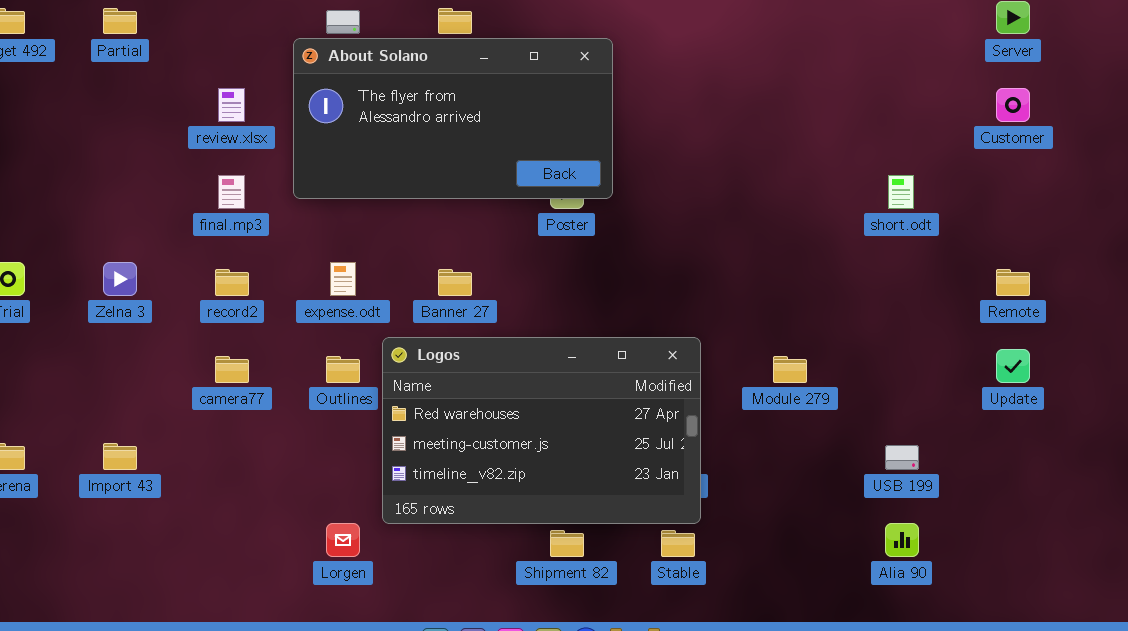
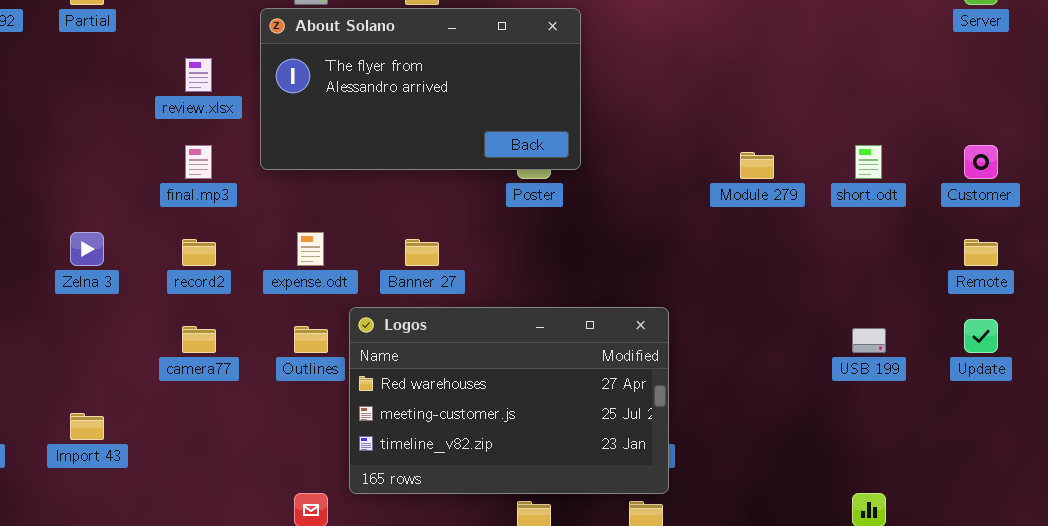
Customer: [996,88,1030,122] -> [964,145,998,179], moved
Module 279: [773,356,807,383] -> [740,152,774,179], moved
USB 199: [885,445,919,470] -> [852,328,886,353], moved

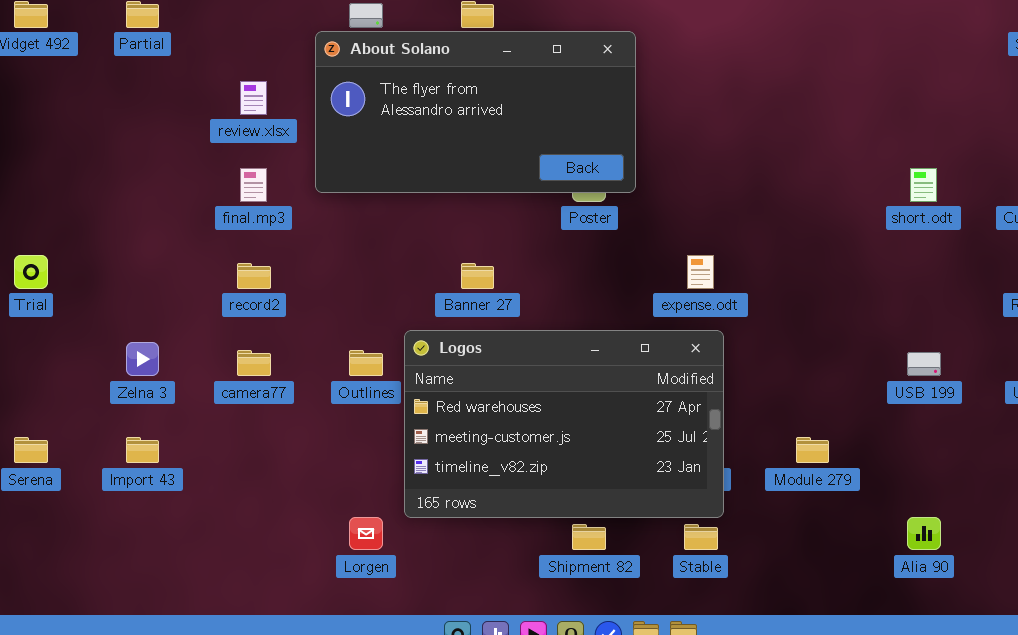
Module 279: [740,152,774,179] -> [796,437,829,463], moved
Zelna 3: [70,232,104,266] -> [126,342,159,376], moved
expense.odt: [297,232,324,266] -> [687,255,714,289], moved

